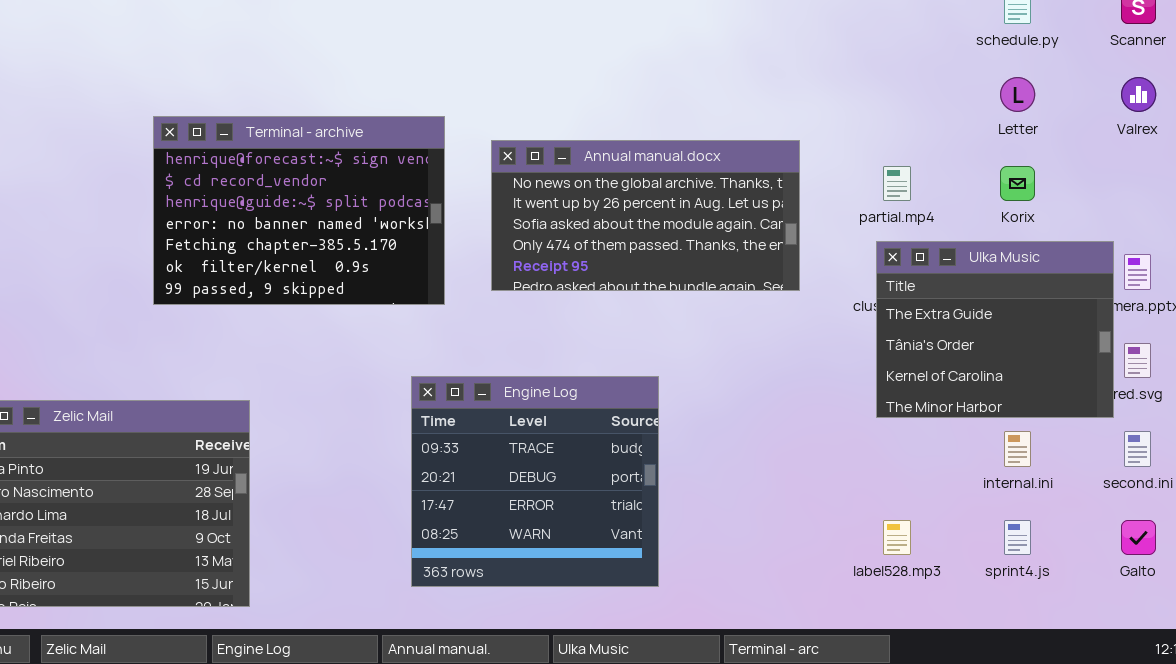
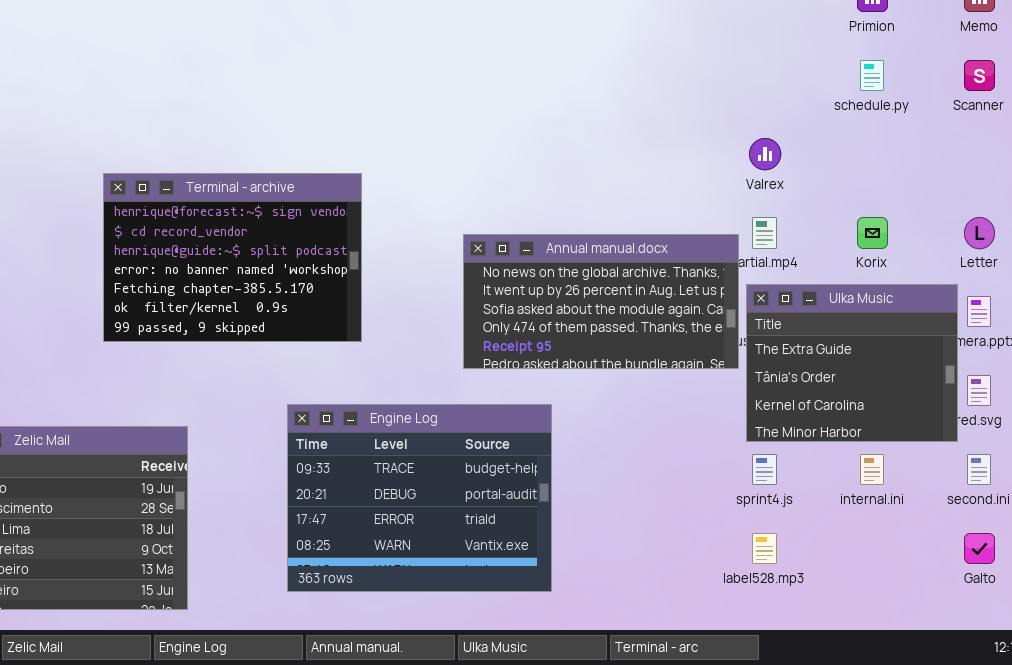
Letter: [1000,77,1035,112] -> [964,217,995,249], moved
Valrex: [1121,77,1156,112] -> [749,138,781,170], moved
Annual manual.docx: [491,140,800,291] -> [463,234,739,369], moved
Engine Log: [411,376,659,587] -> [287,404,552,592], resized
sprint4.js: [1004,520,1031,555] -> [752,454,777,485], moved

